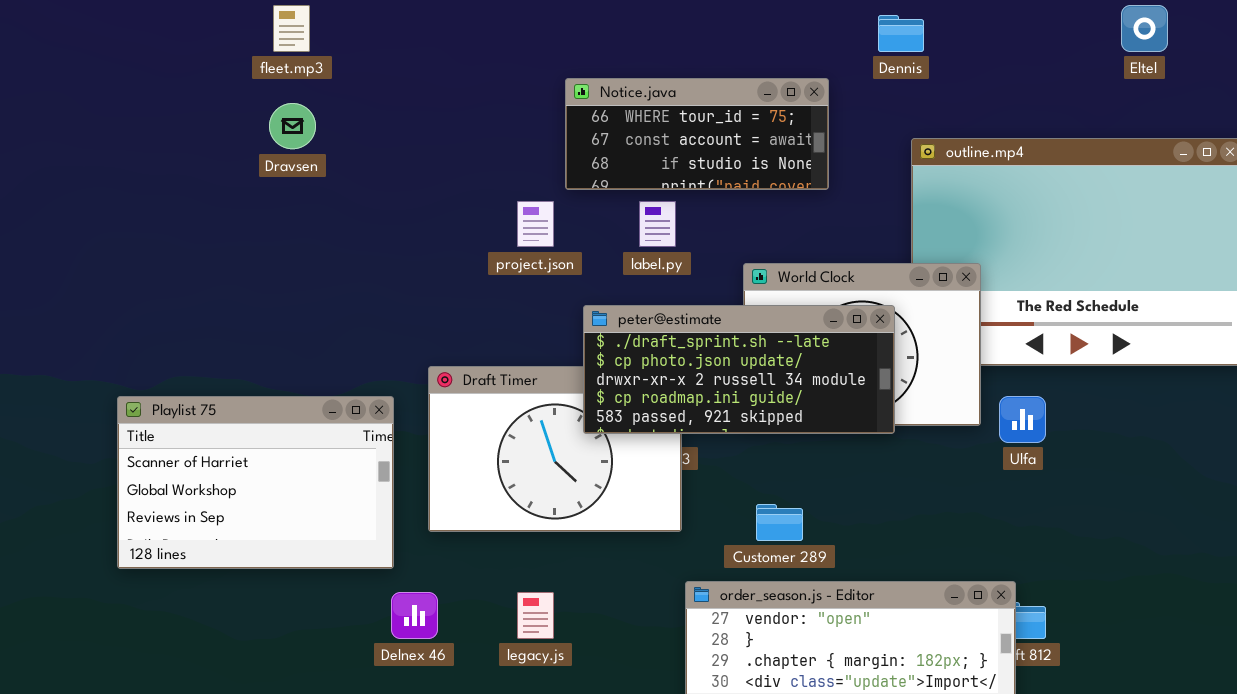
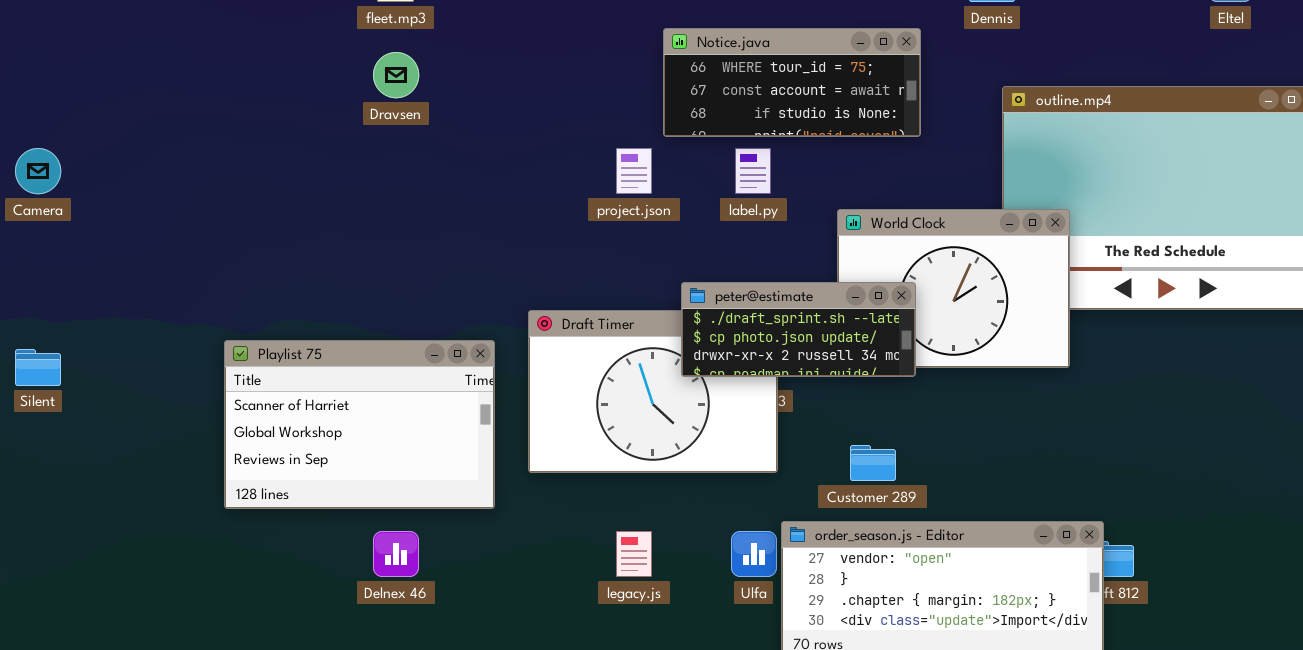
peter@estimate: [583,305,895,434] -> [681,282,916,377], resized
Ulfa: [999,396,1046,443] -> [731,531,777,577], moved
Delnex 46: [391,592,438,639] -> [373,531,419,577], moved

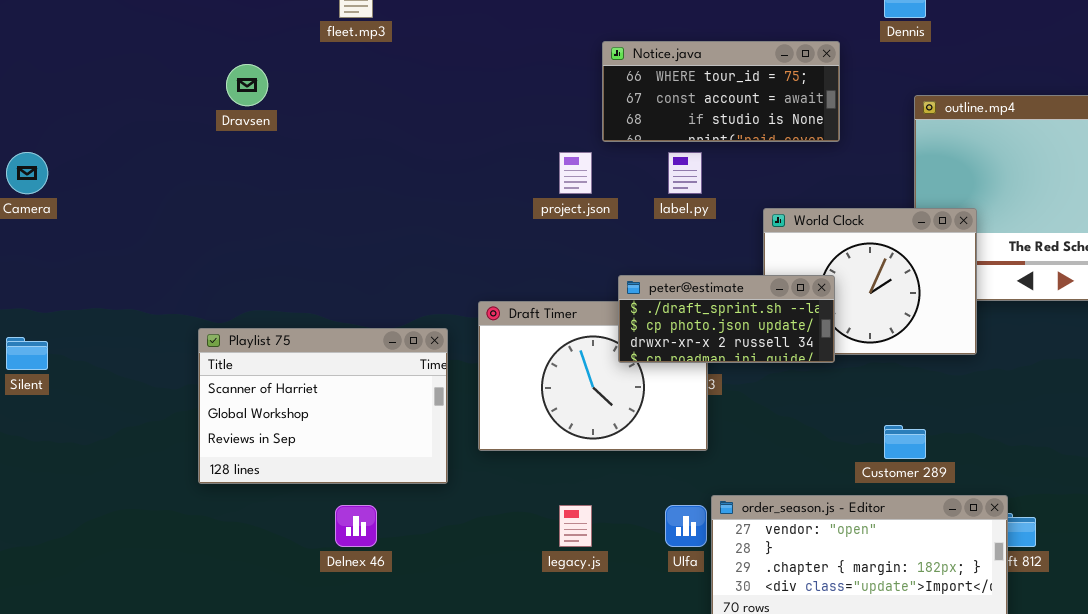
Dravsen: [373,52,419,98] -> [226,64,268,106], moved
Customer 289: [850,445,896,481] -> [884,425,926,459], moved

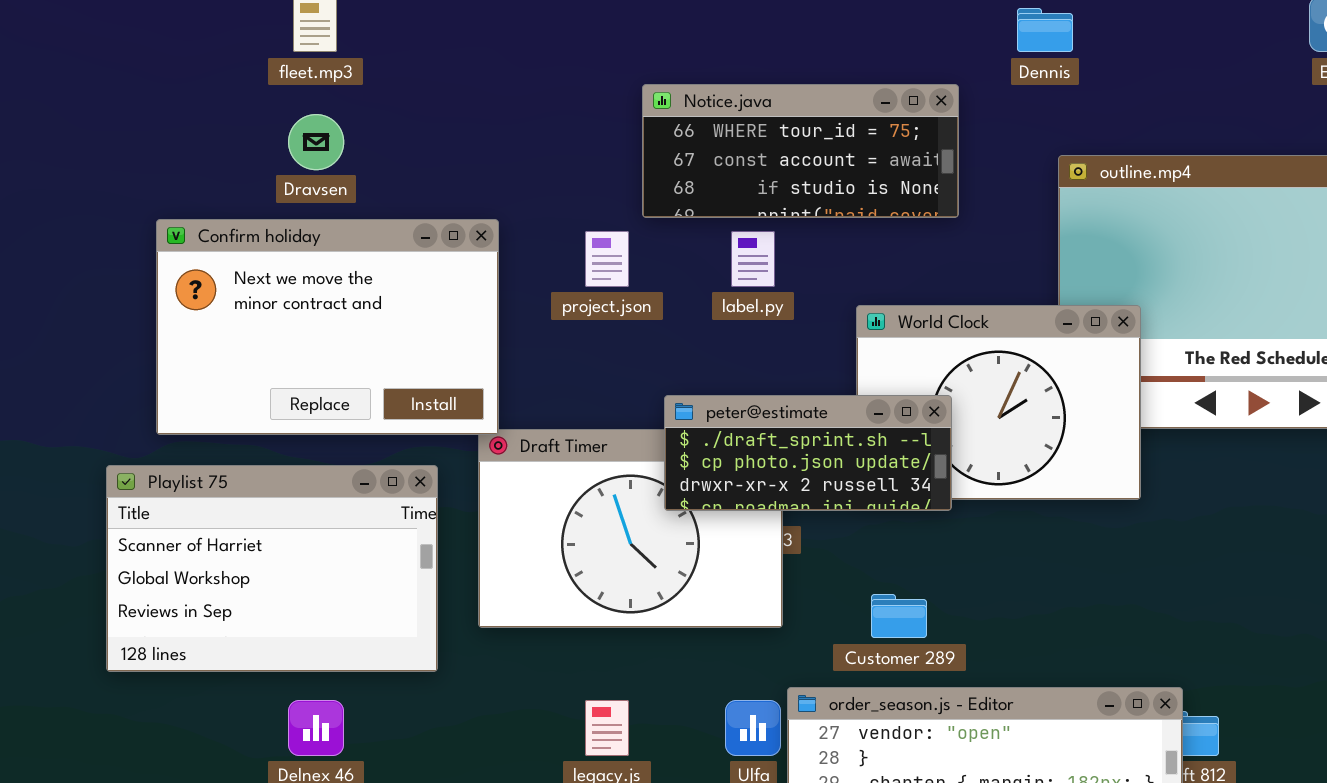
Dravsen: [226,64,268,106] -> [288,114,344,170], moved
Confirm holiday: none -> [156,219,499,435], opened
Customer 289: [884,425,926,459] -> [871,594,927,638], moved

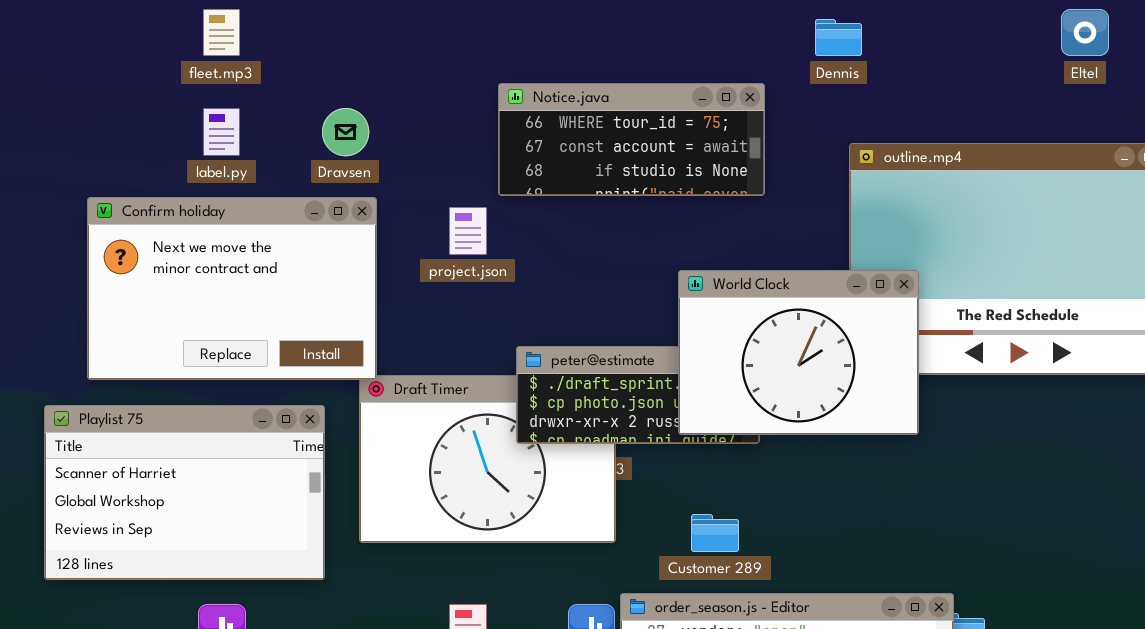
Dravsen: [288,114,344,170] -> [322,108,369,156], moved
label.py: [731,231,775,287] -> [203,108,240,156], moved
World Clock: [856,305,1141,500] -> [678,270,919,435], raised

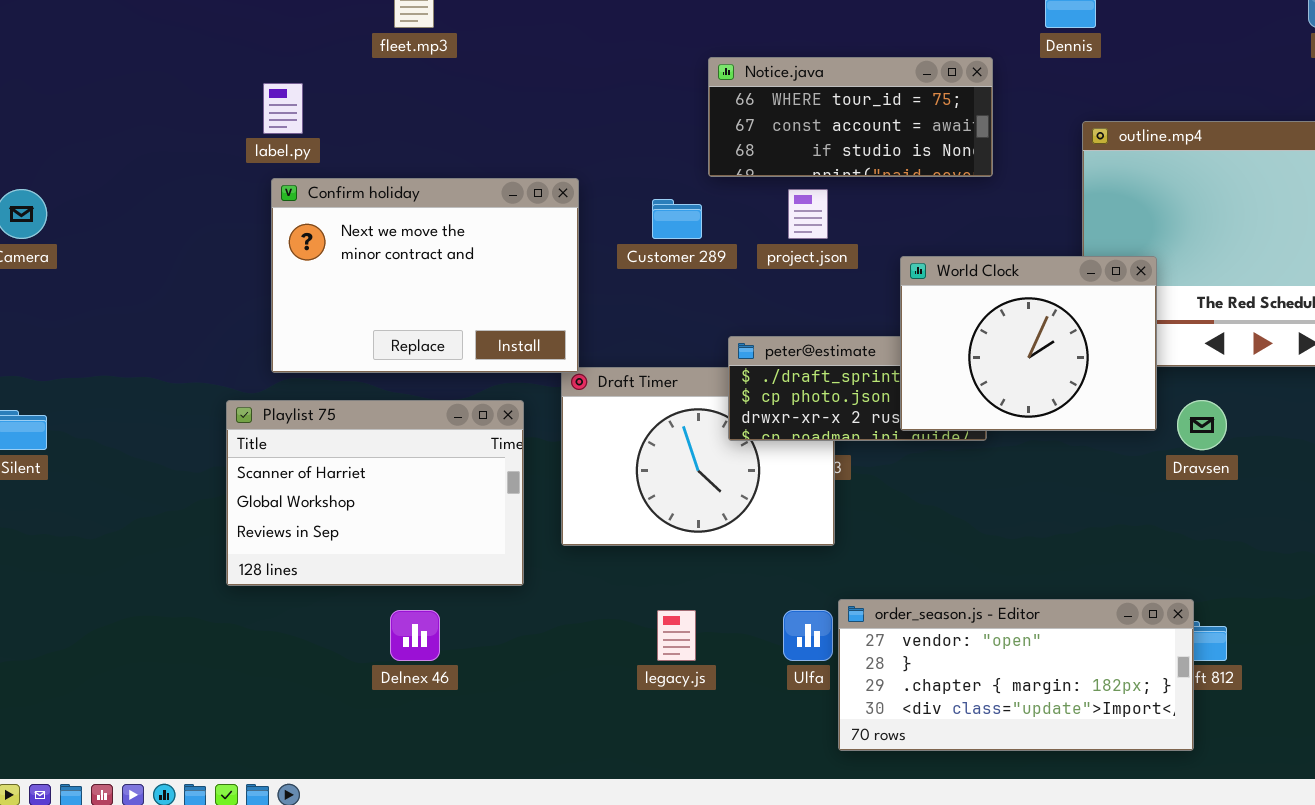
label.py: [203,108,240,156] -> [263,83,303,134], moved
Dravsen: [322,108,369,156] -> [1177,400,1227,450], moved
project.json: [449,207,487,255] -> [788,189,828,239], moved
Customer 289: [691,514,739,552] -> [652,199,702,239], moved

